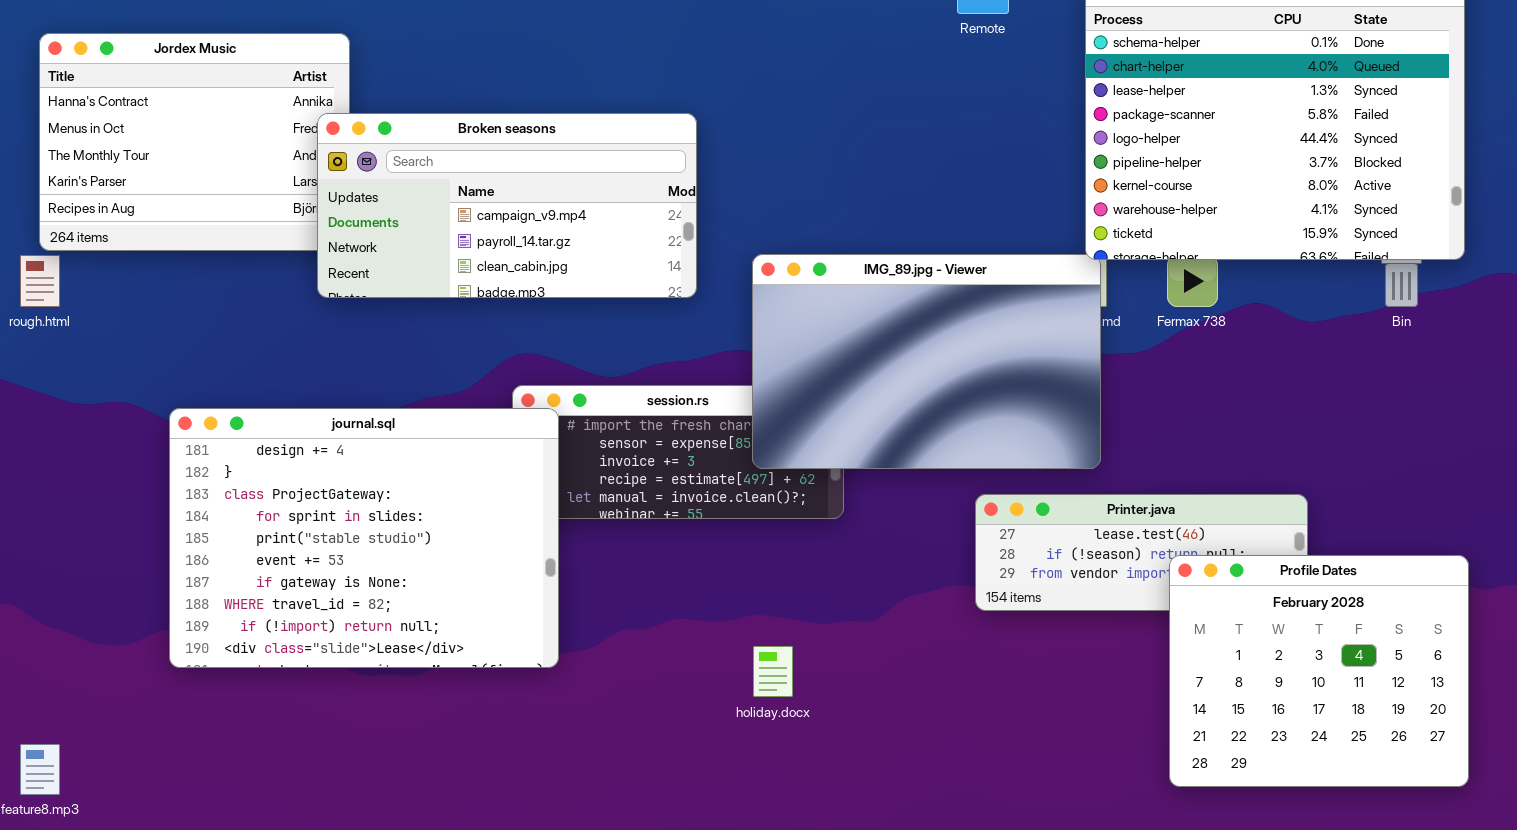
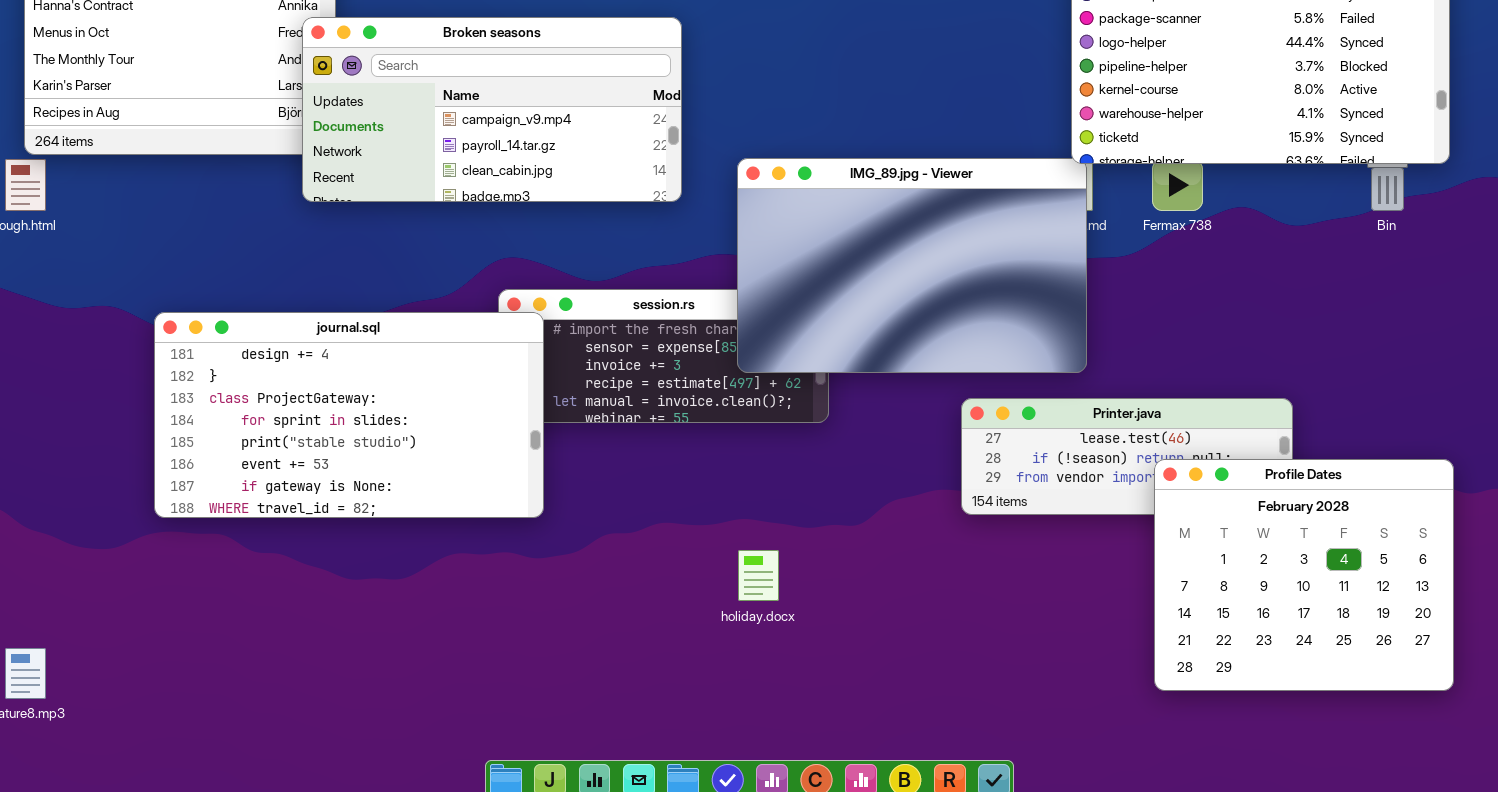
journal.sql: [169,408,559,668] -> [154,312,544,518], resized

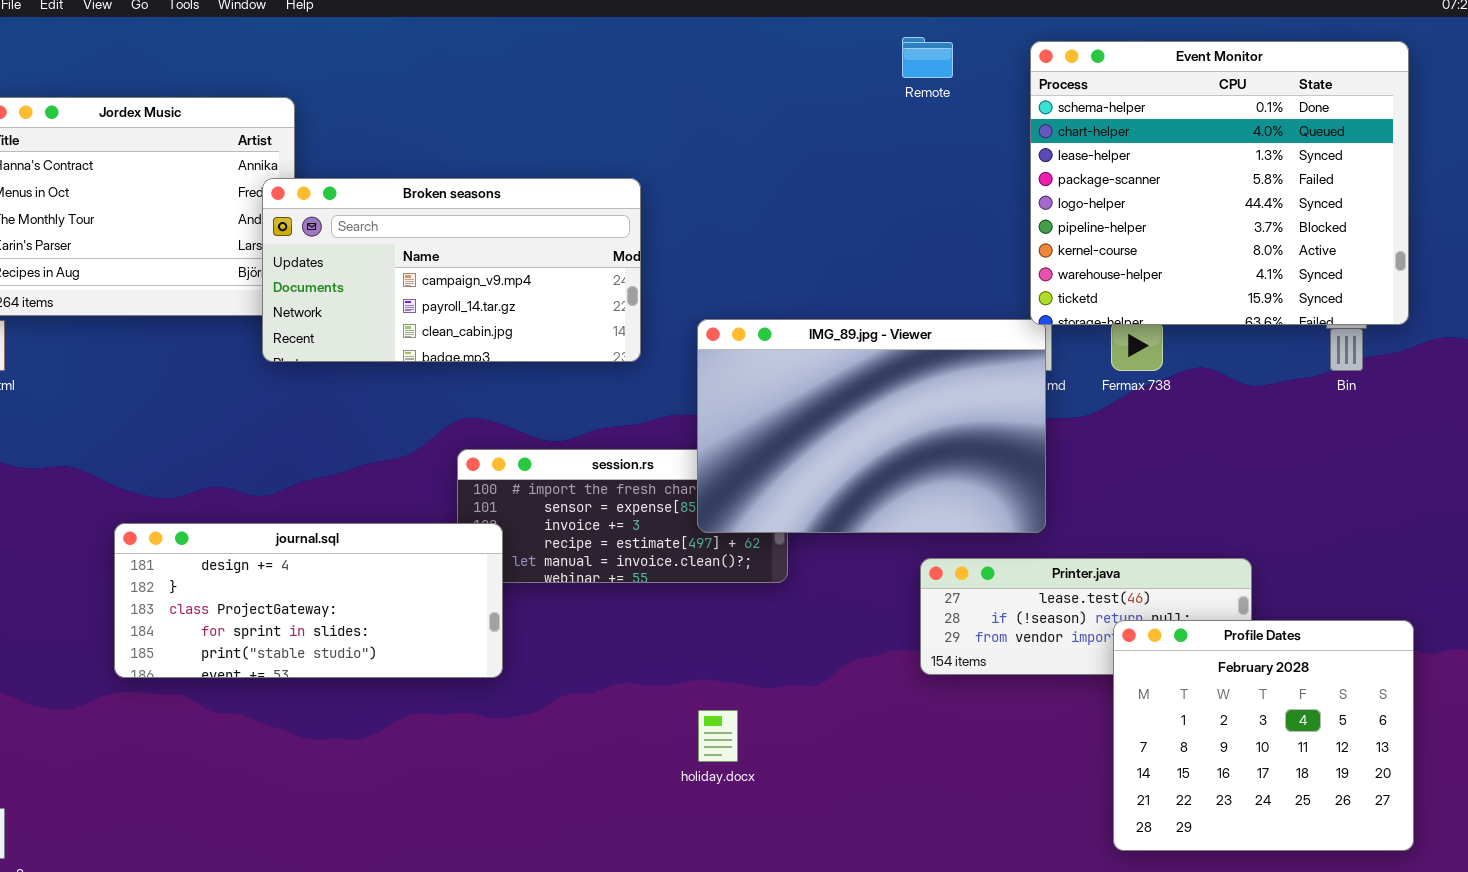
journal.sql: [154,312,544,518] -> [114,523,503,678], resized

